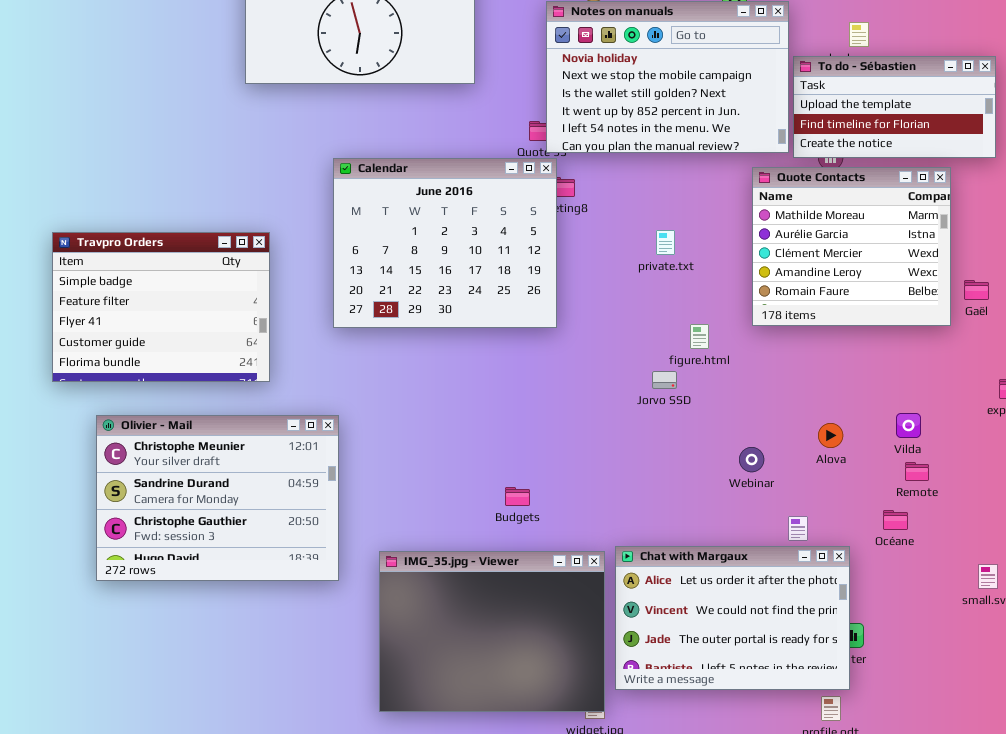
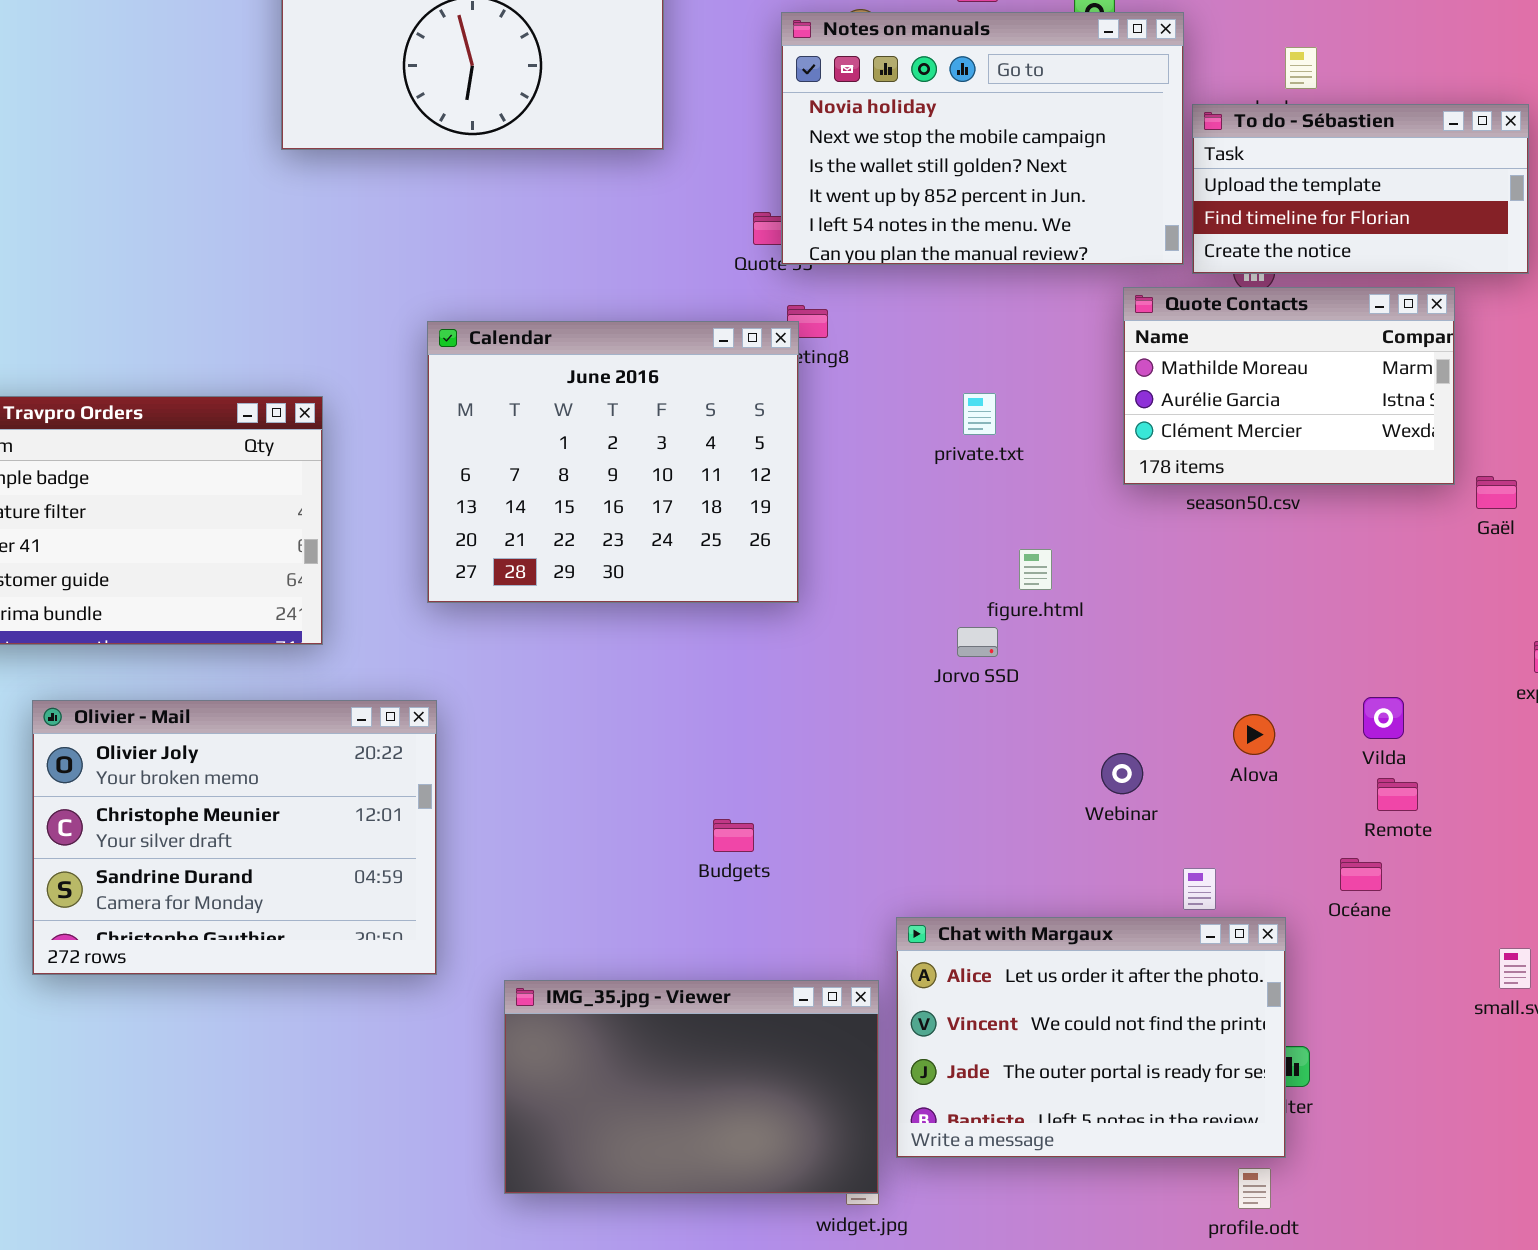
Calendar: [333,158,557,328] -> [427,321,799,603], moved
Quote Contacts: [752,167,951,326] -> [1123,287,1455,485], resized
Olivier - Mail: [96,415,339,581] -> [32,700,437,975], scrolled up 1 row
IMG_35.jpg - Viewer: [379,551,605,712] -> [504,980,879,1194], resized

